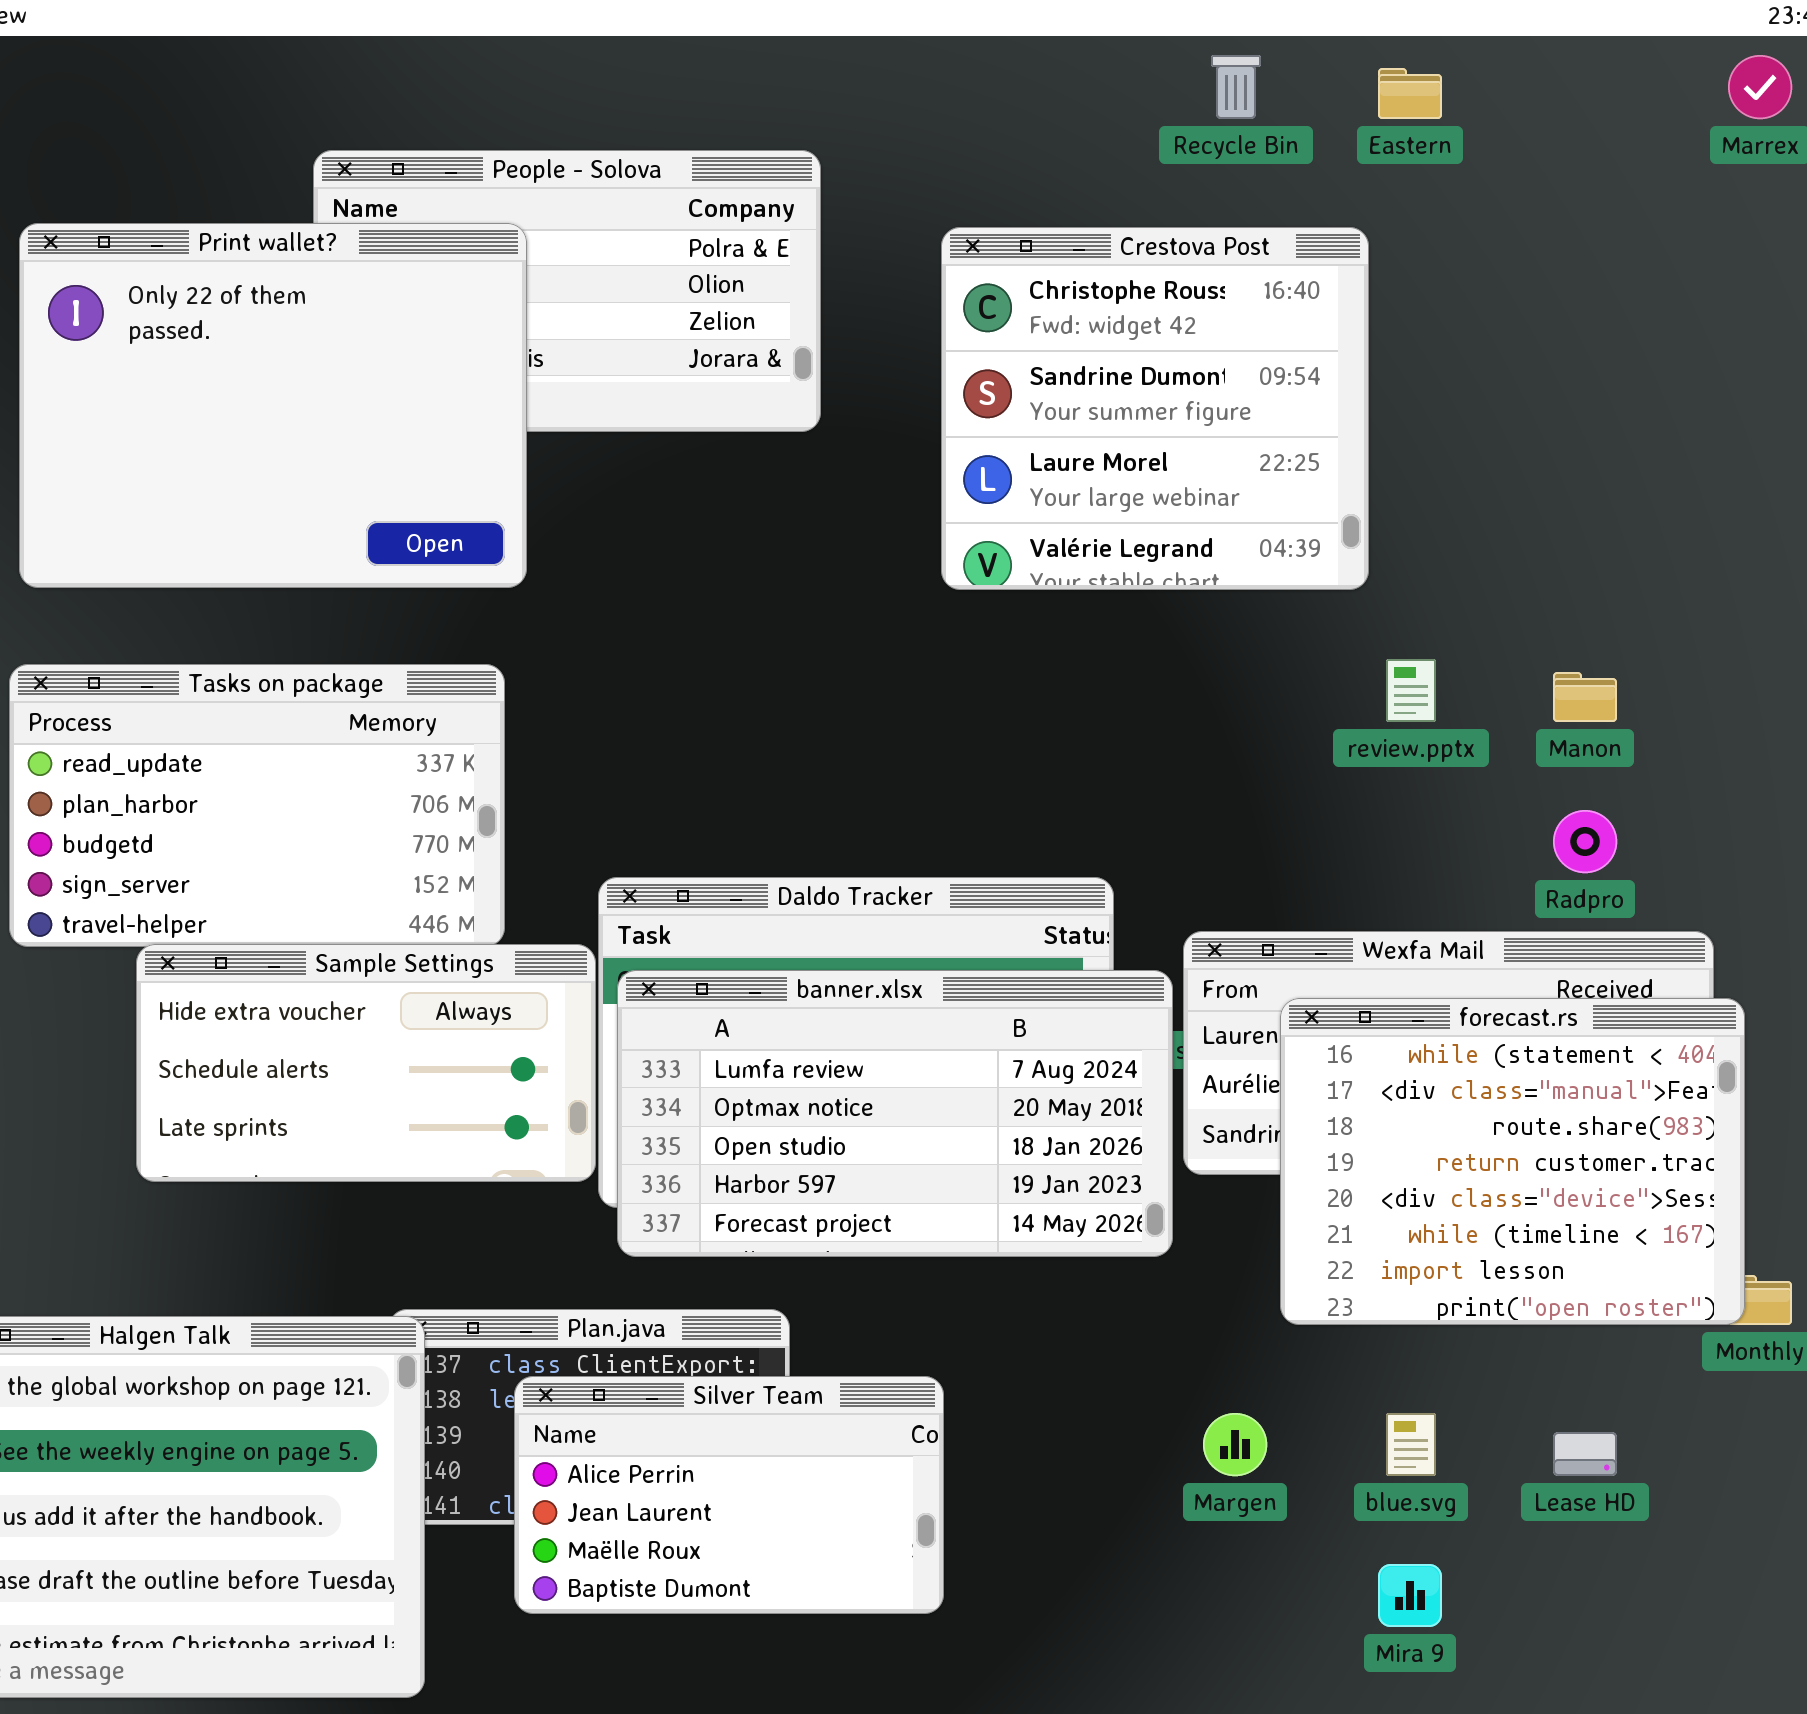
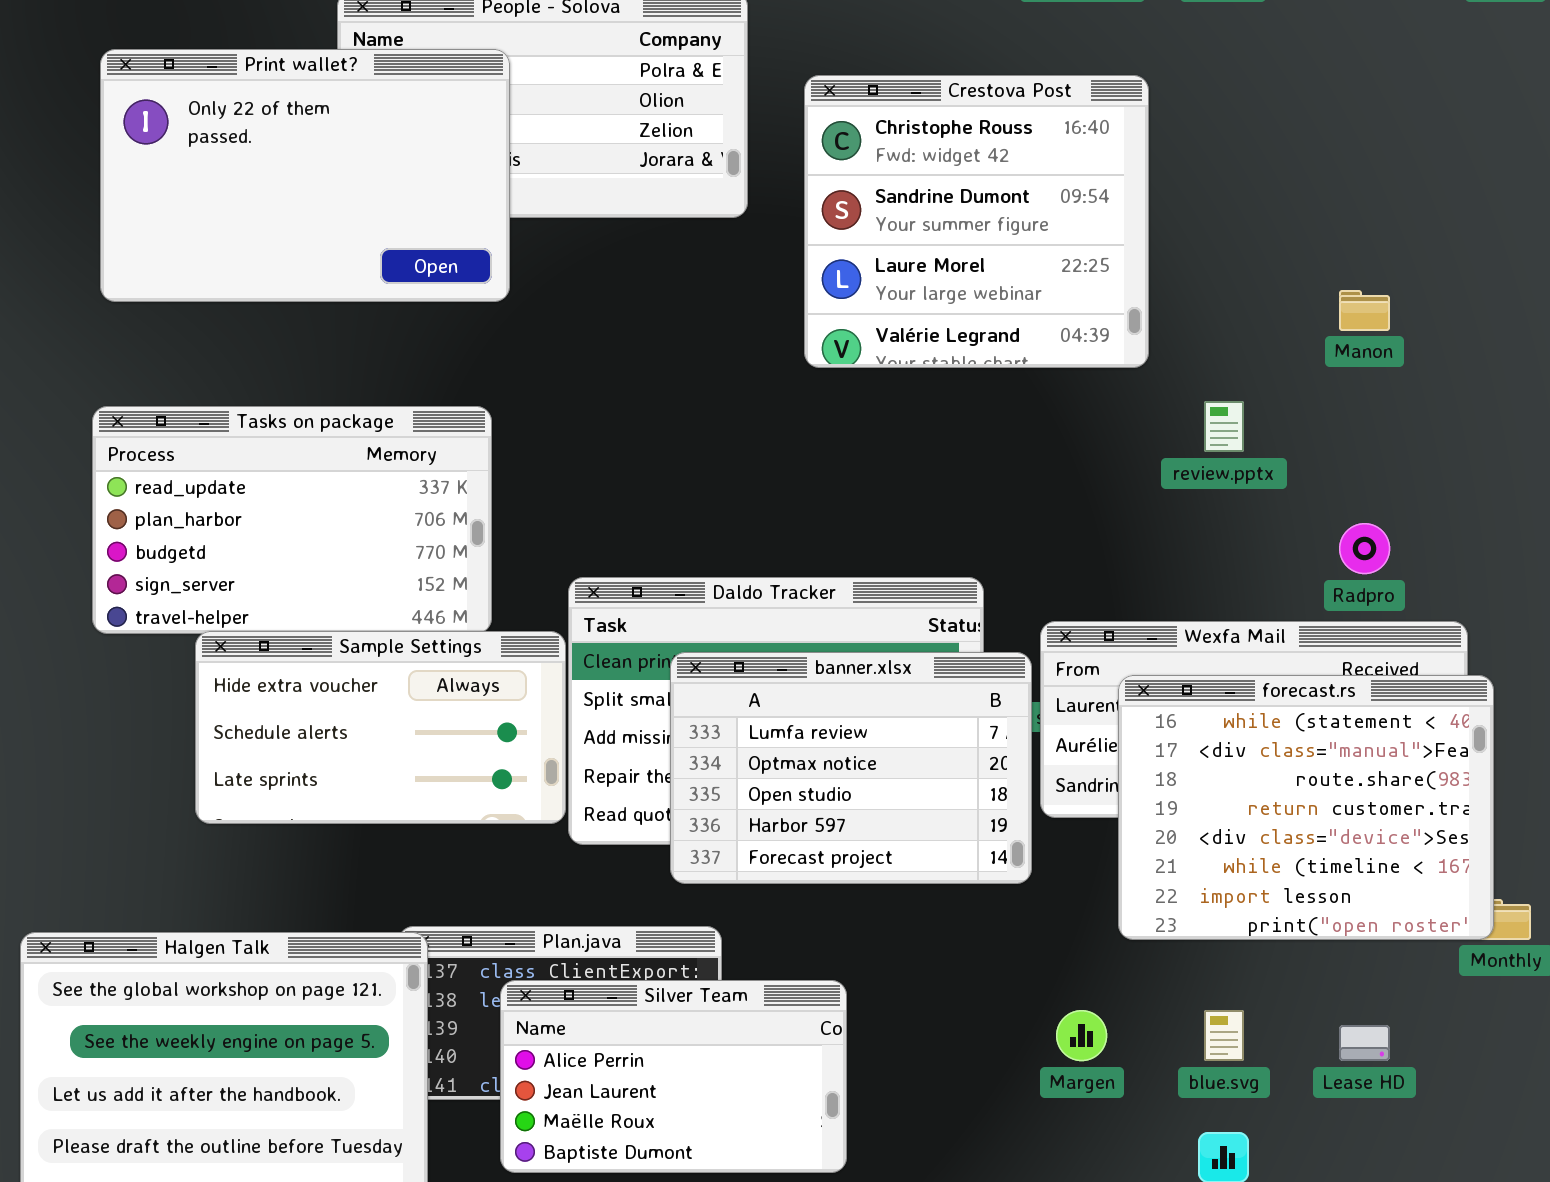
Print wallet?: [19,223,527,588] -> [100,49,510,302], resized
Crestova Post: [941,227,1369,590] -> [804,75,1149,368], moved
Manon: [1553,672,1617,722] -> [1339,290,1390,331], moved
banner.xlsx: [617,970,1173,1257] -> [670,652,1032,884], resized

